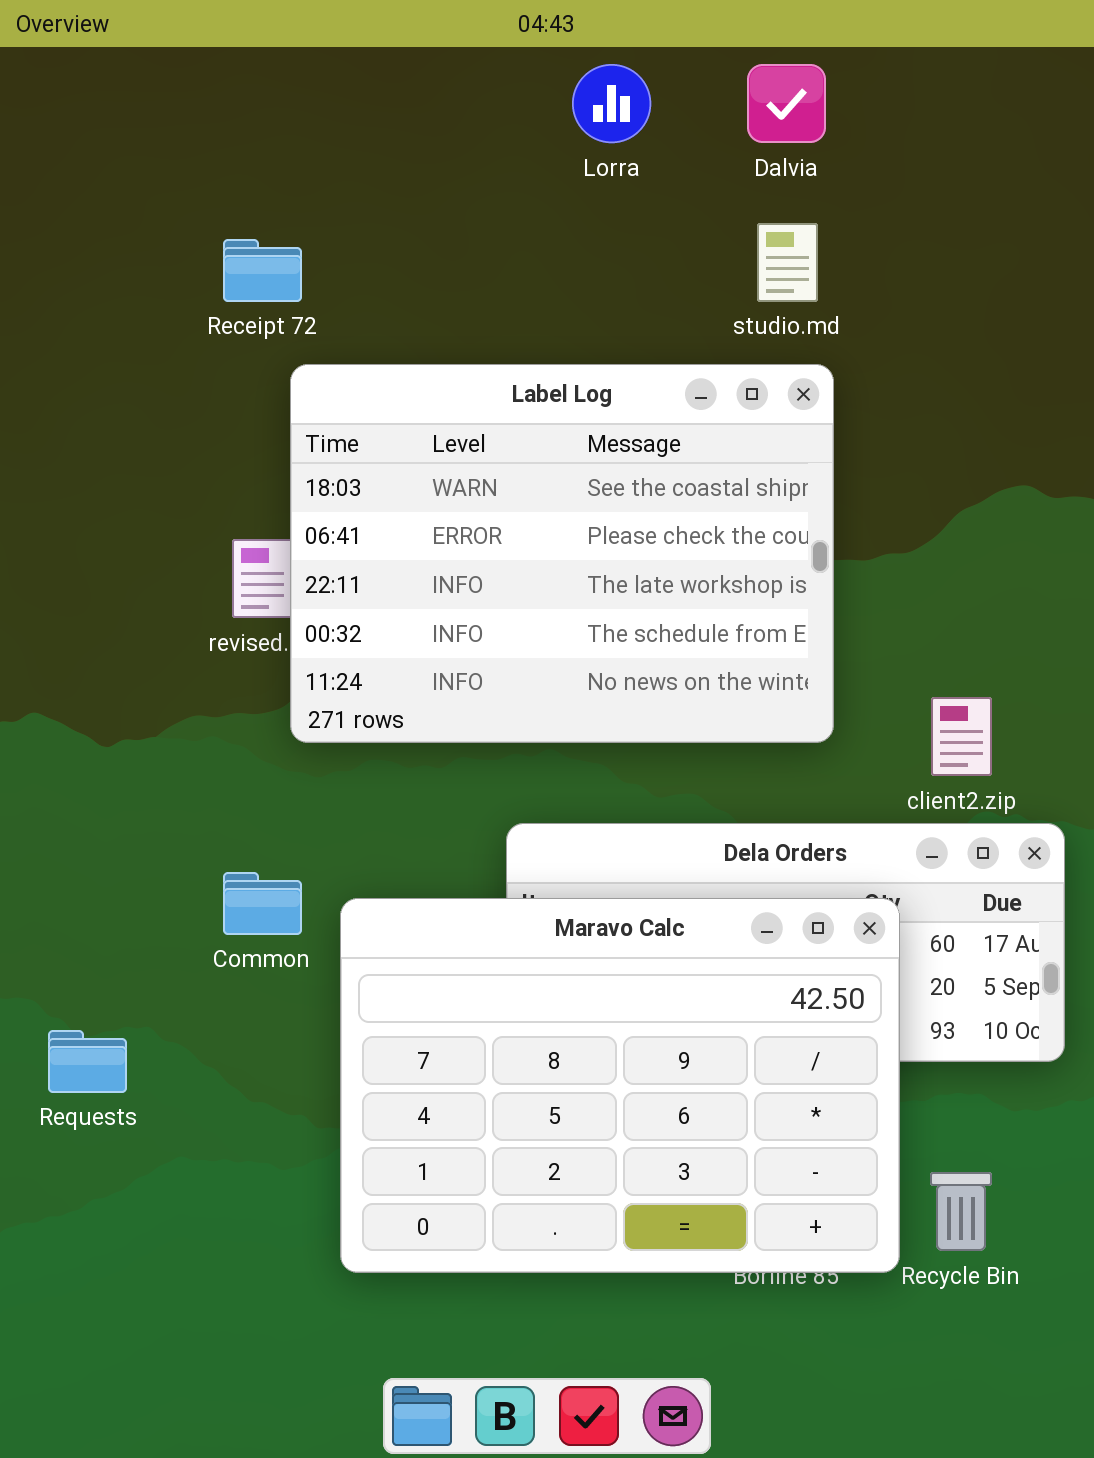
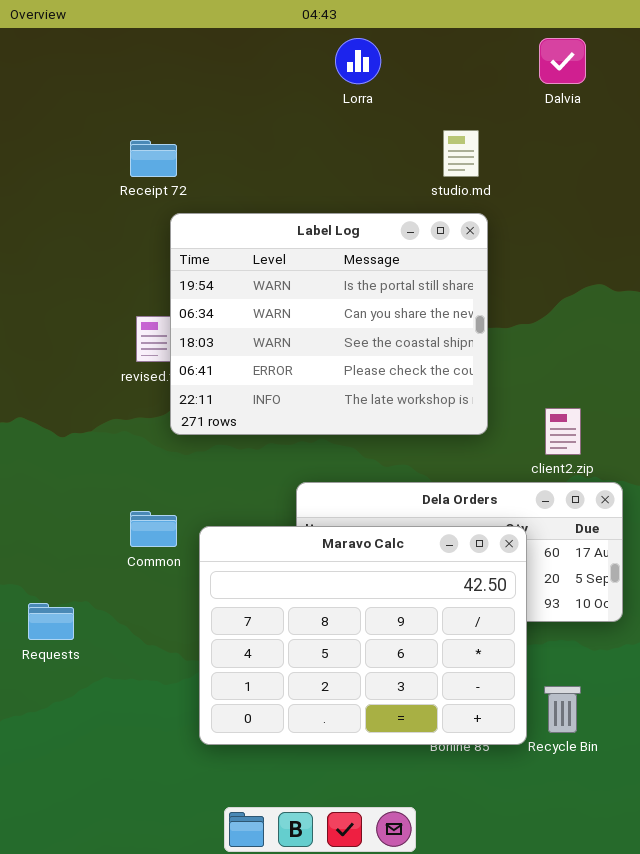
Dalvia: [747,64,826,143] -> [539,38,586,84], moved
Label Log: [290,364,834,743] -> [170,213,488,435], scrolled up 2 rows

